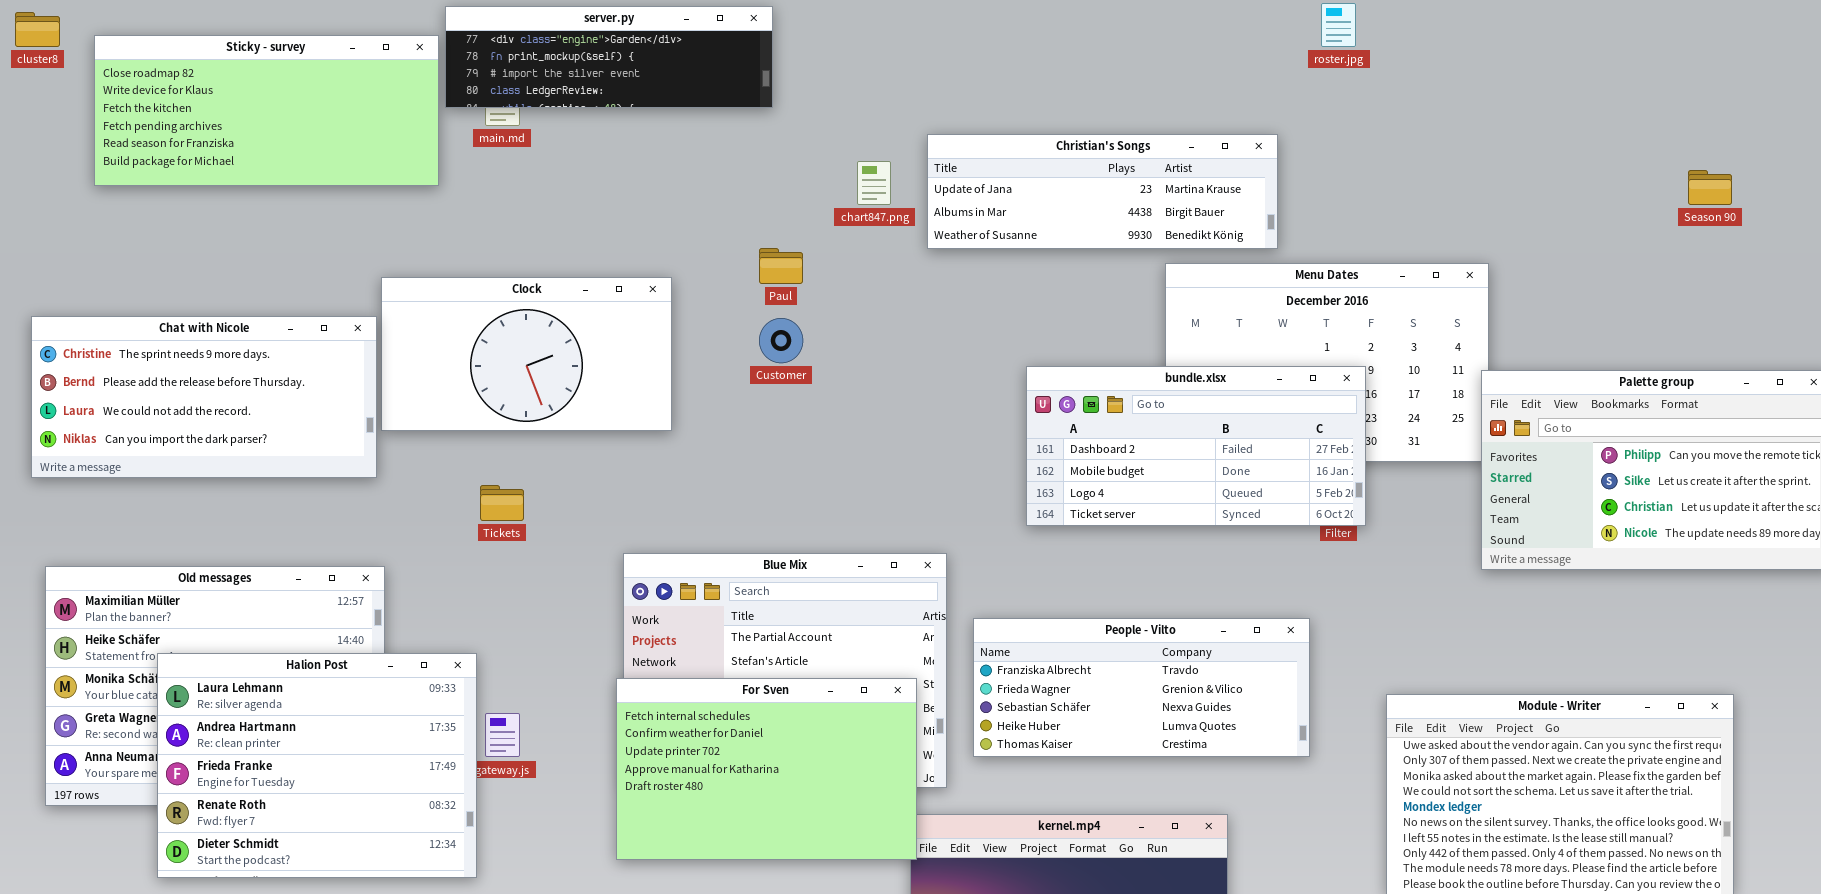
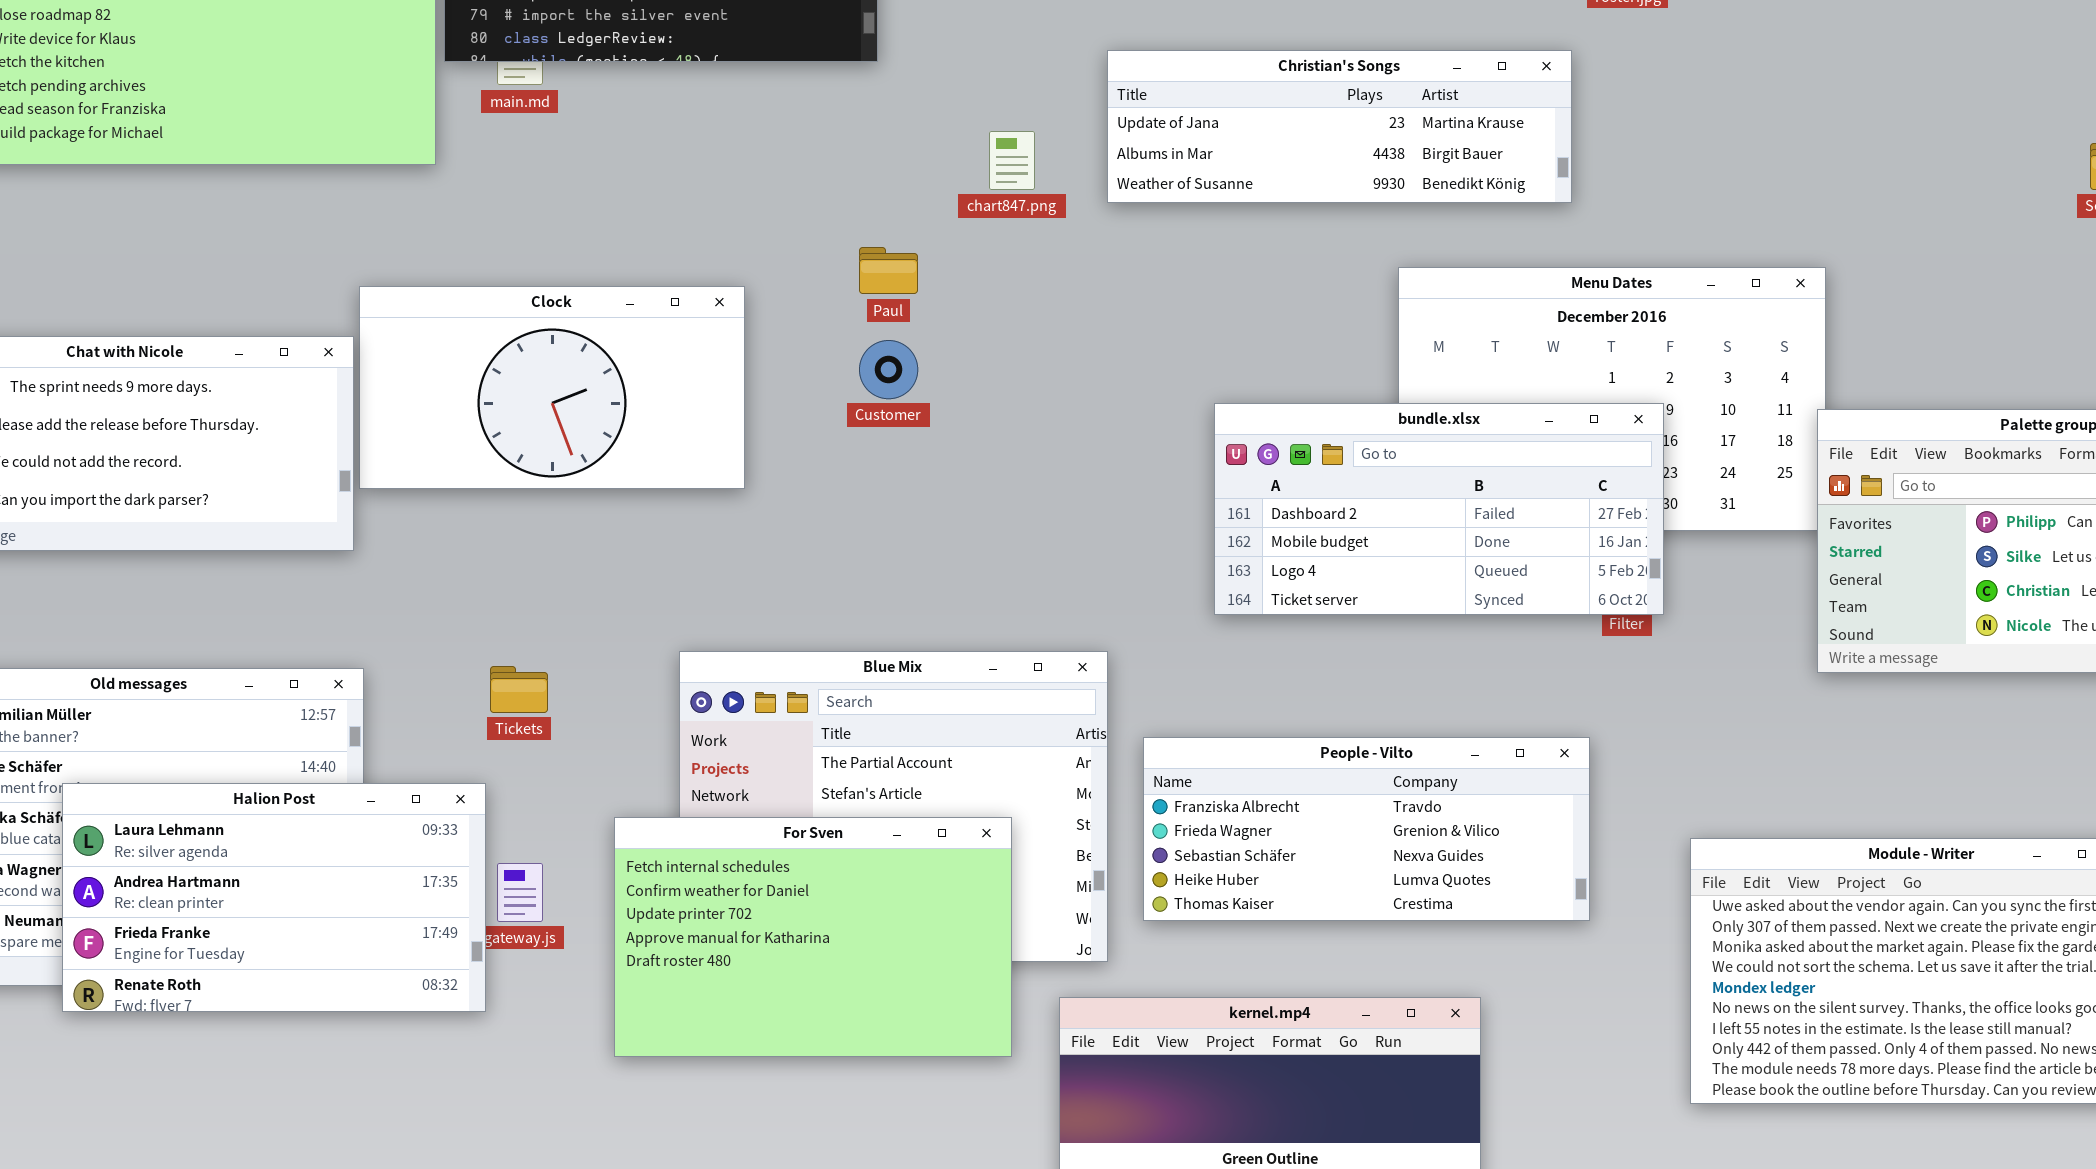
Christian's Songs: [927,134,1278,249] -> [1107,50,1572,203], moved
Tickets: [480,485,524,521] -> [490,666,548,713], moved
Halion Post: [157,653,477,878] -> [62,783,486,1012], resized
For Sven: [616,678,917,860] -> [614,817,1012,1057], moved

